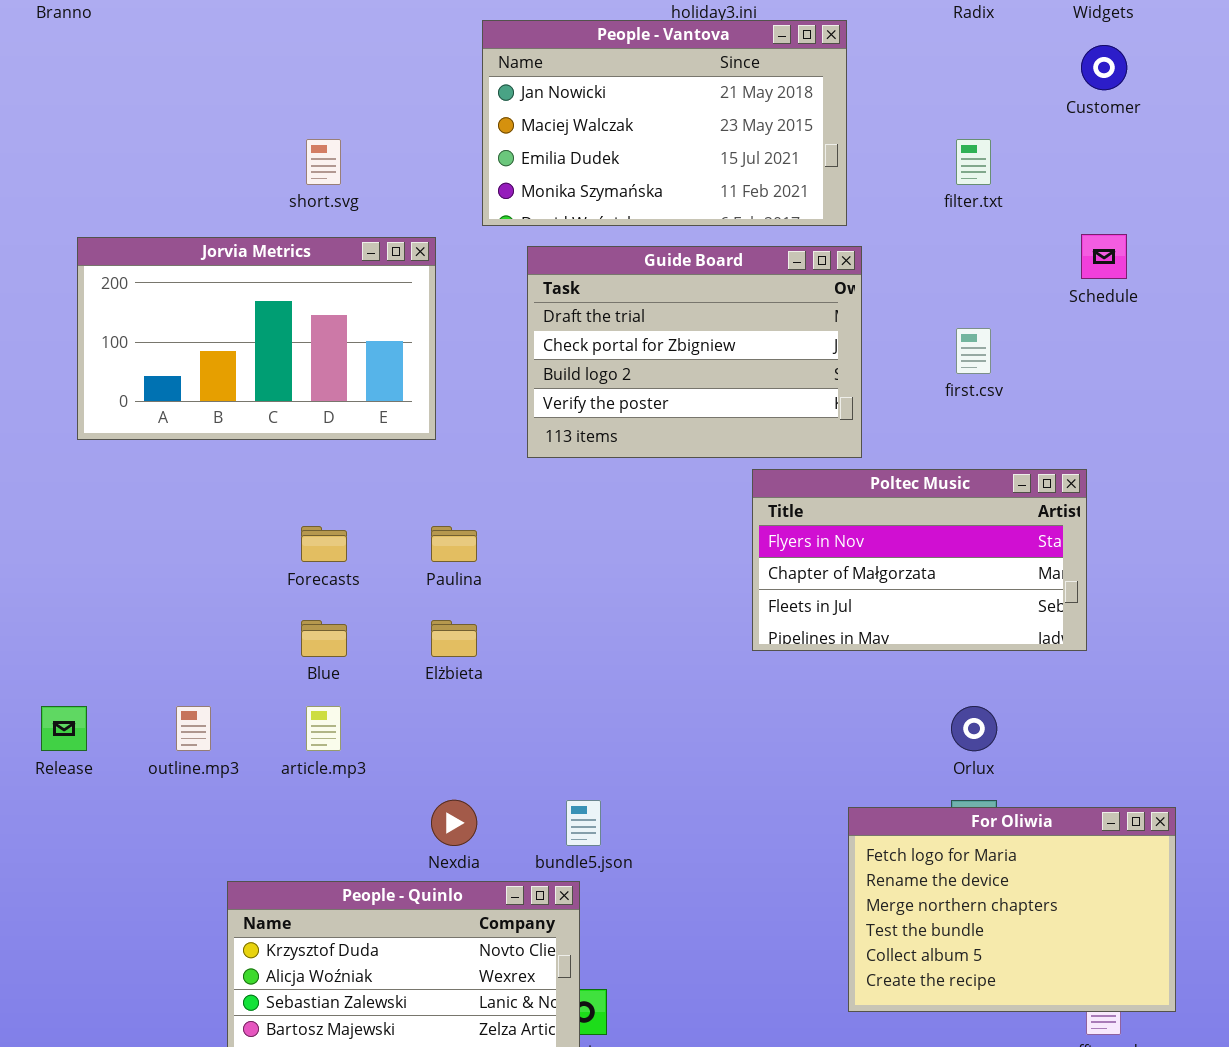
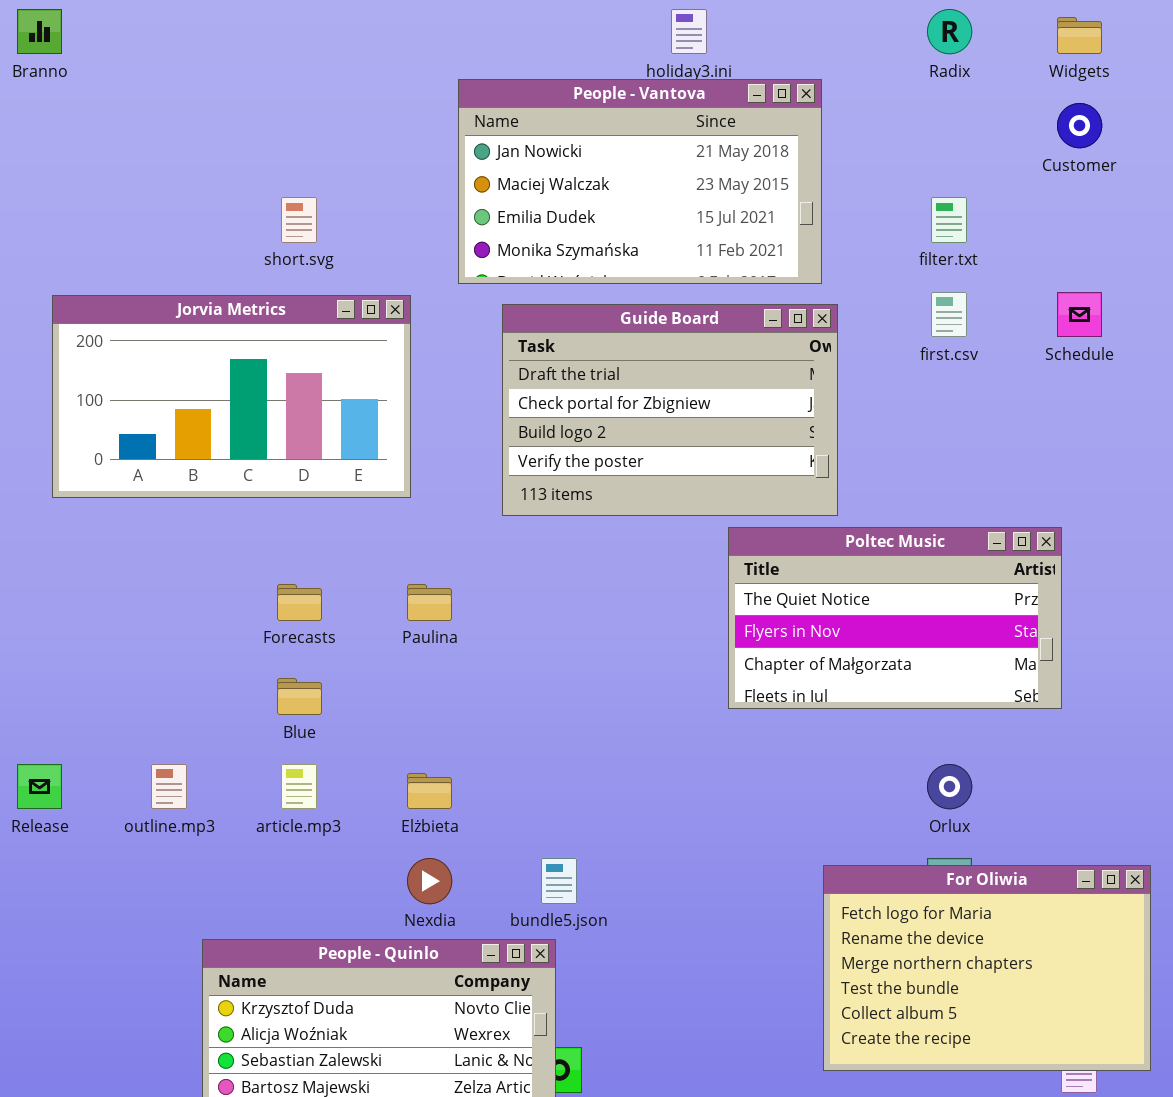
first.csv: [956,328,991,374] -> [931,292,967,337], moved
Poltec Music: [752,469,1087,651] -> [728,527,1062,709], scrolled up 1 row
Elżbieta: [431,620,477,657] -> [407,773,452,809], moved

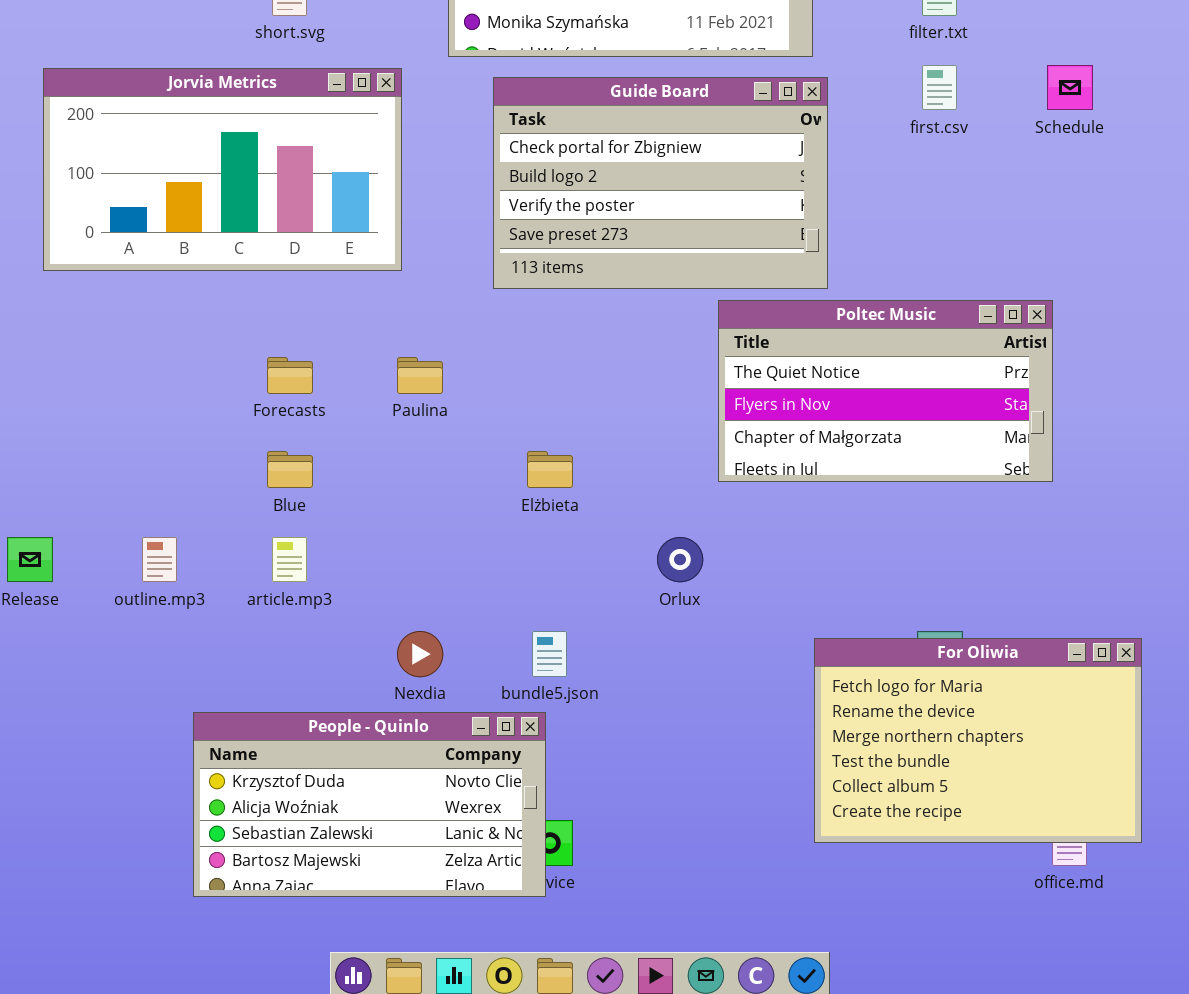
Guide Board: [502,304,838,516] -> [493,77,828,289], scrolled down 1 row
Orlux: [927,764,972,809] -> [657,537,703,582], moved
Elżbieta: [407,773,452,809] -> [527,451,573,488], moved

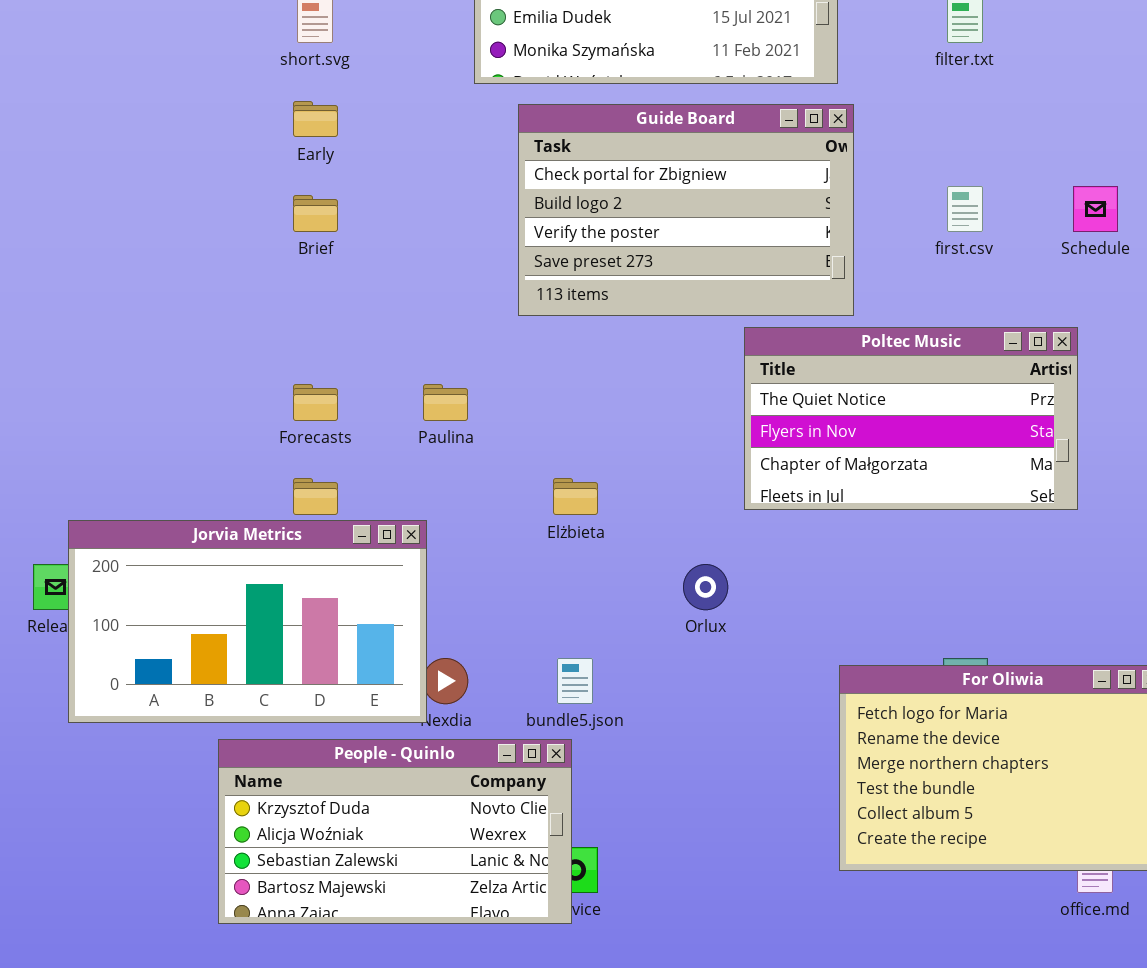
first.csv: [922,65,957,110] -> [947,186,983,232], moved
Schedule: [1047,65,1093,110] -> [1073,186,1118,232], moved
Jorvia Metrics: [43,68,402,271] -> [68,520,427,723], moved

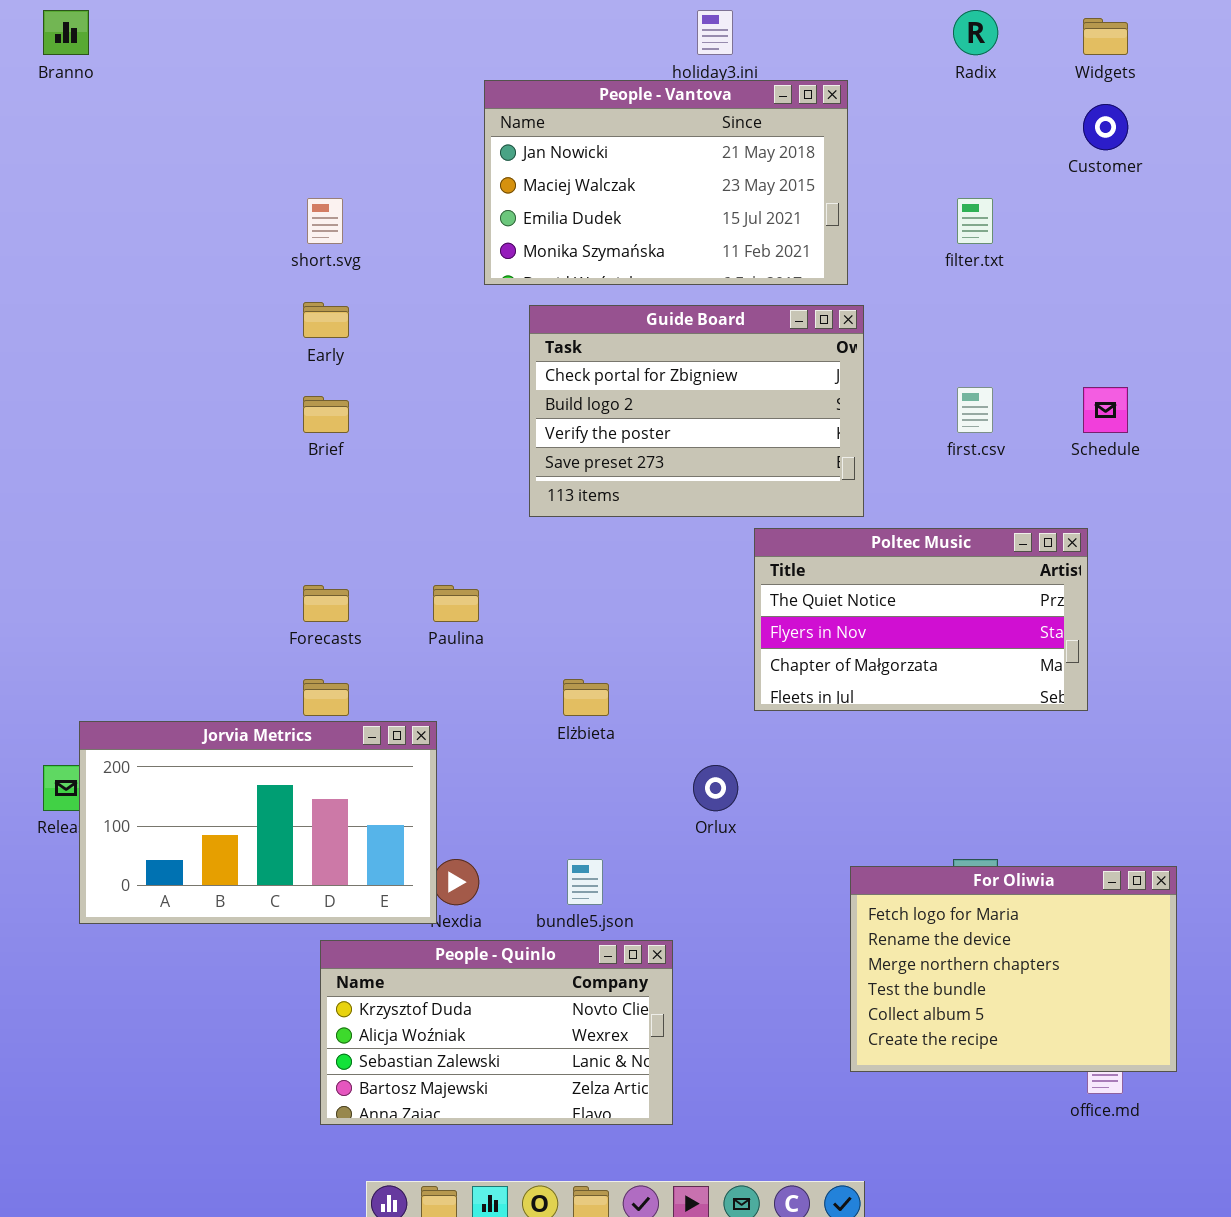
People - Quinlo: [218,739,572,924] -> [320,940,673,1125], moved

